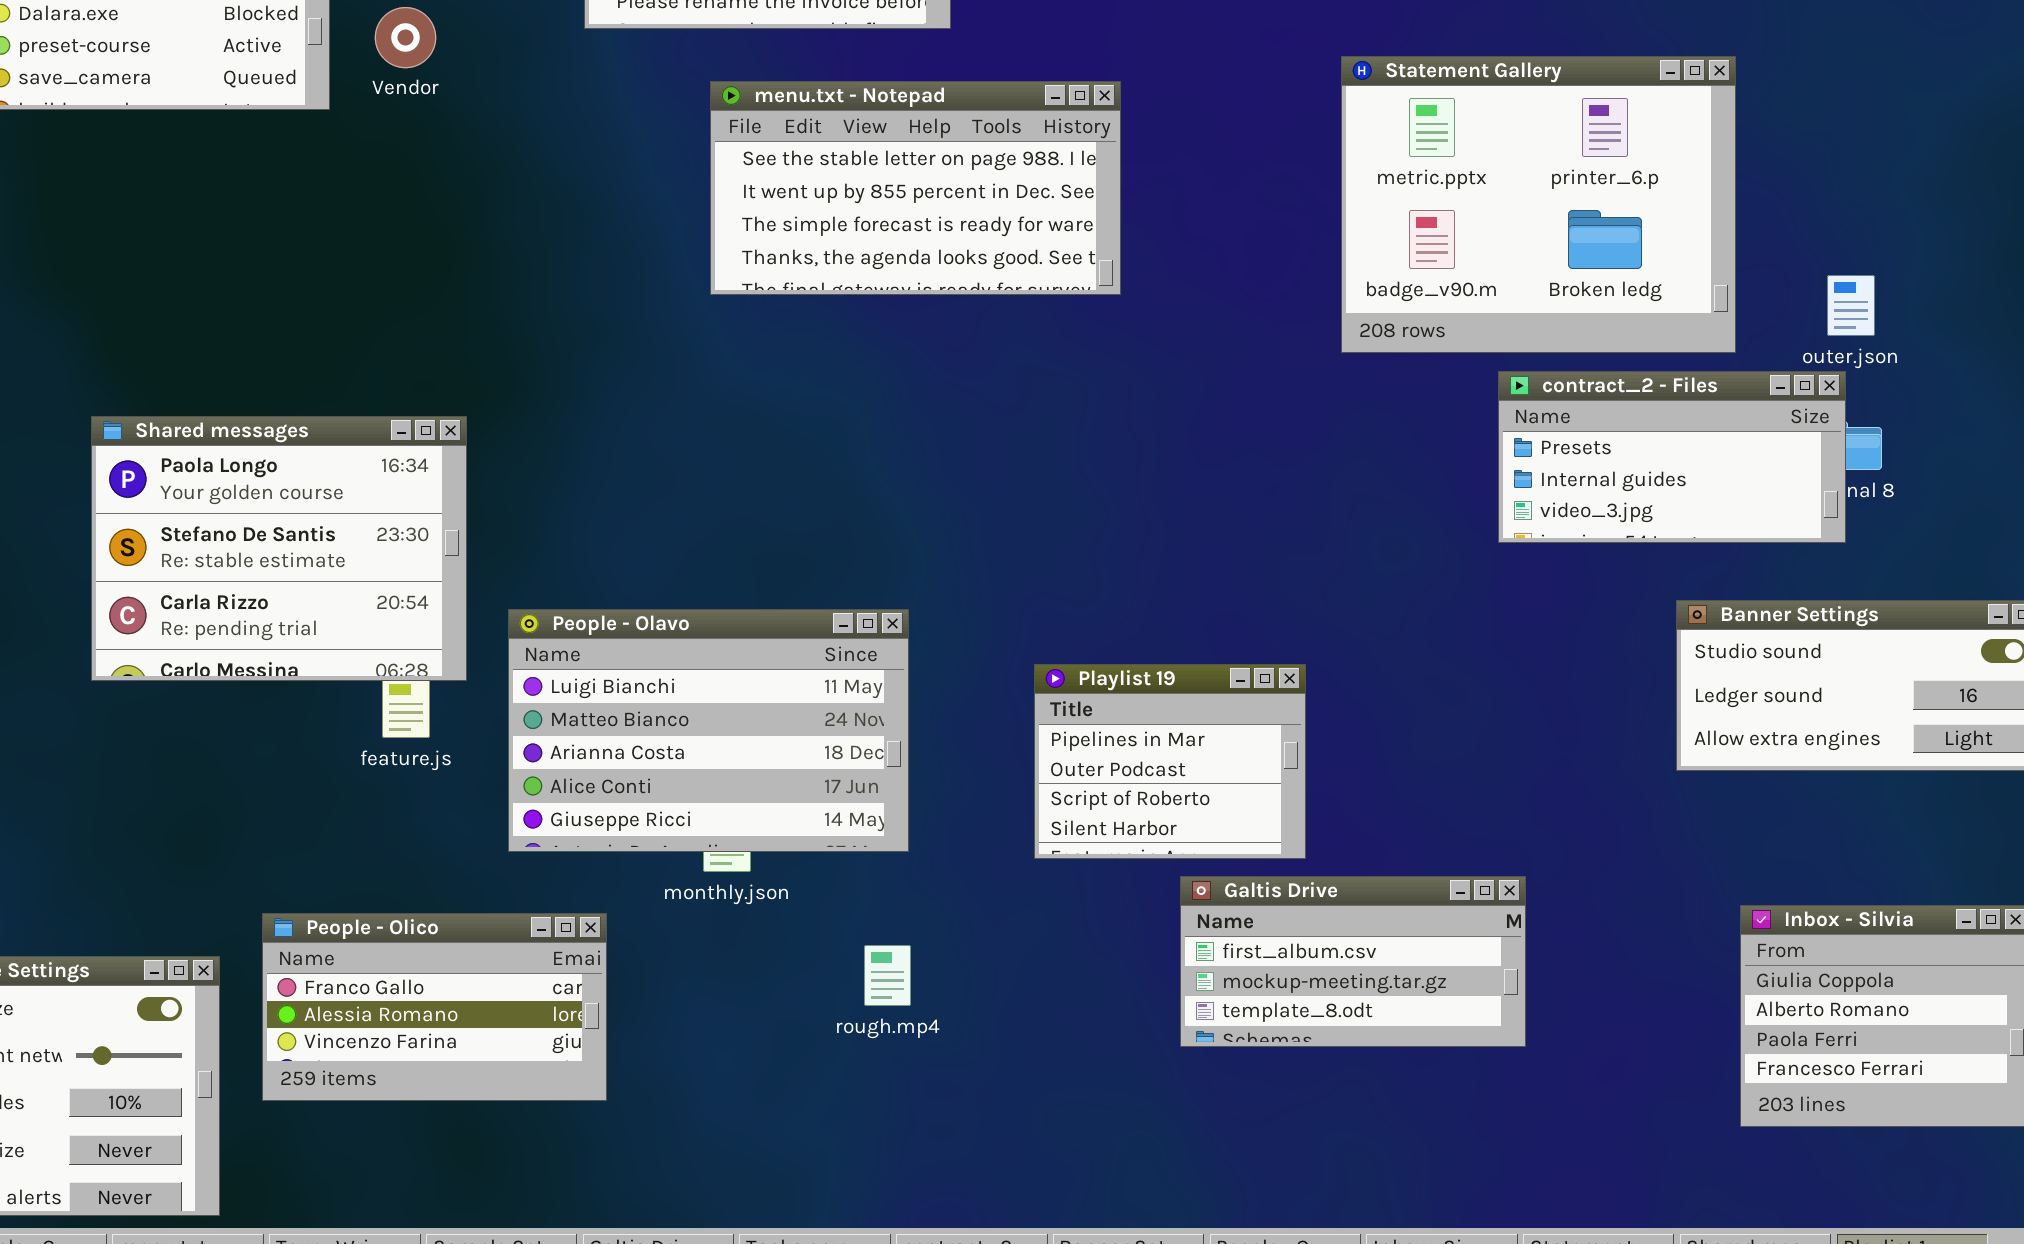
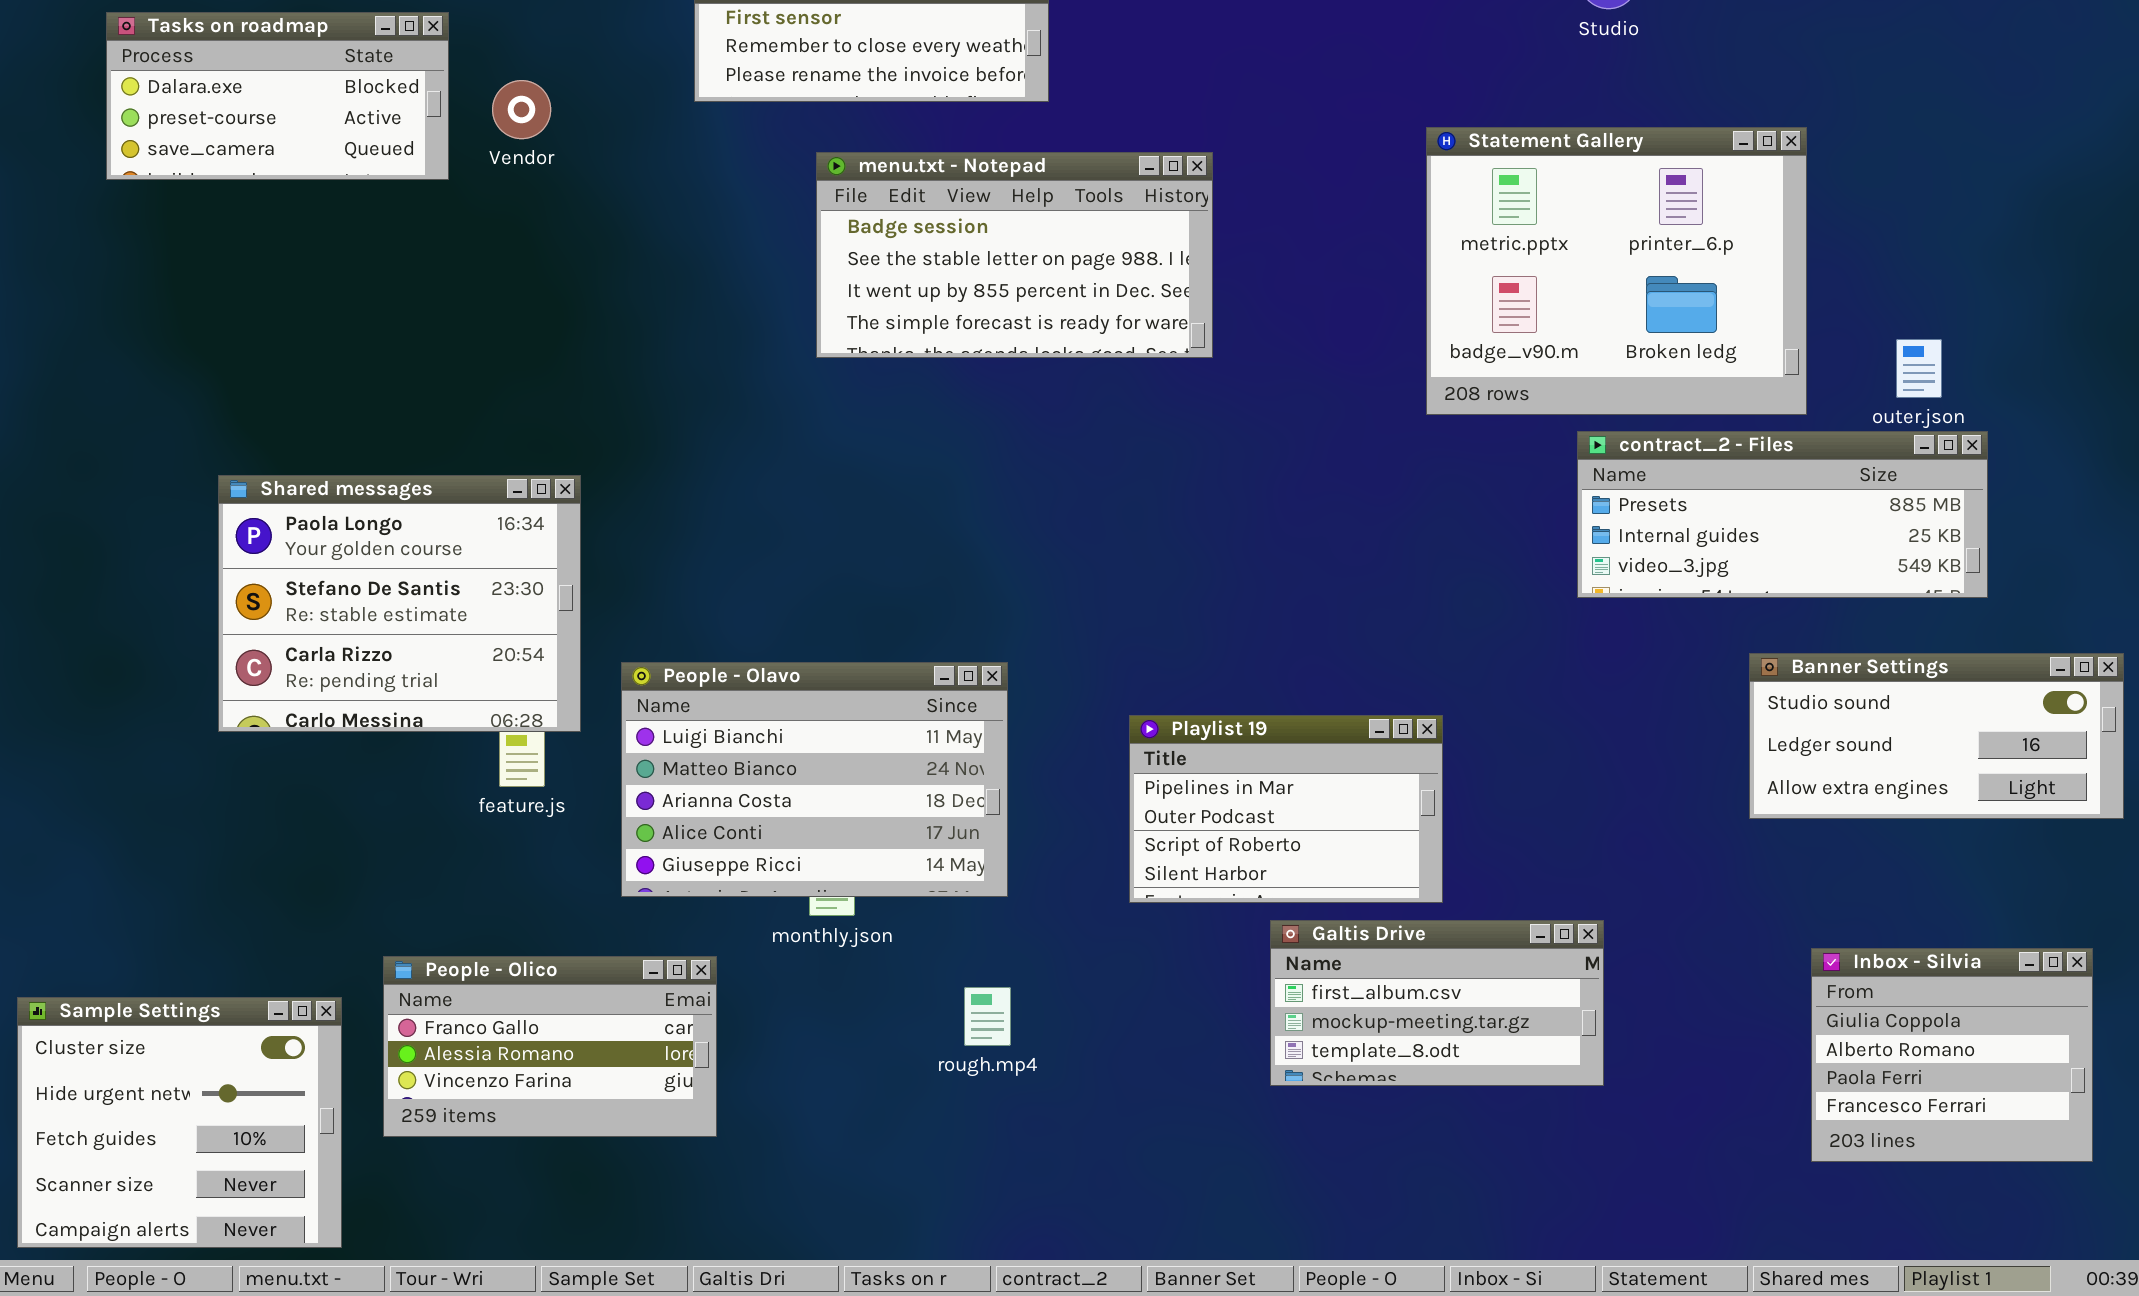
menu.txt - Notepad: [710,81,1121,295] -> [816,152,1213,358], scrolled up 1 row
contract_2 - Files: [1498,371,1846,543] -> [1577,431,1988,598], resized
Playlist 19: [1034,664,1306,859] -> [1129,715,1443,903], resized

